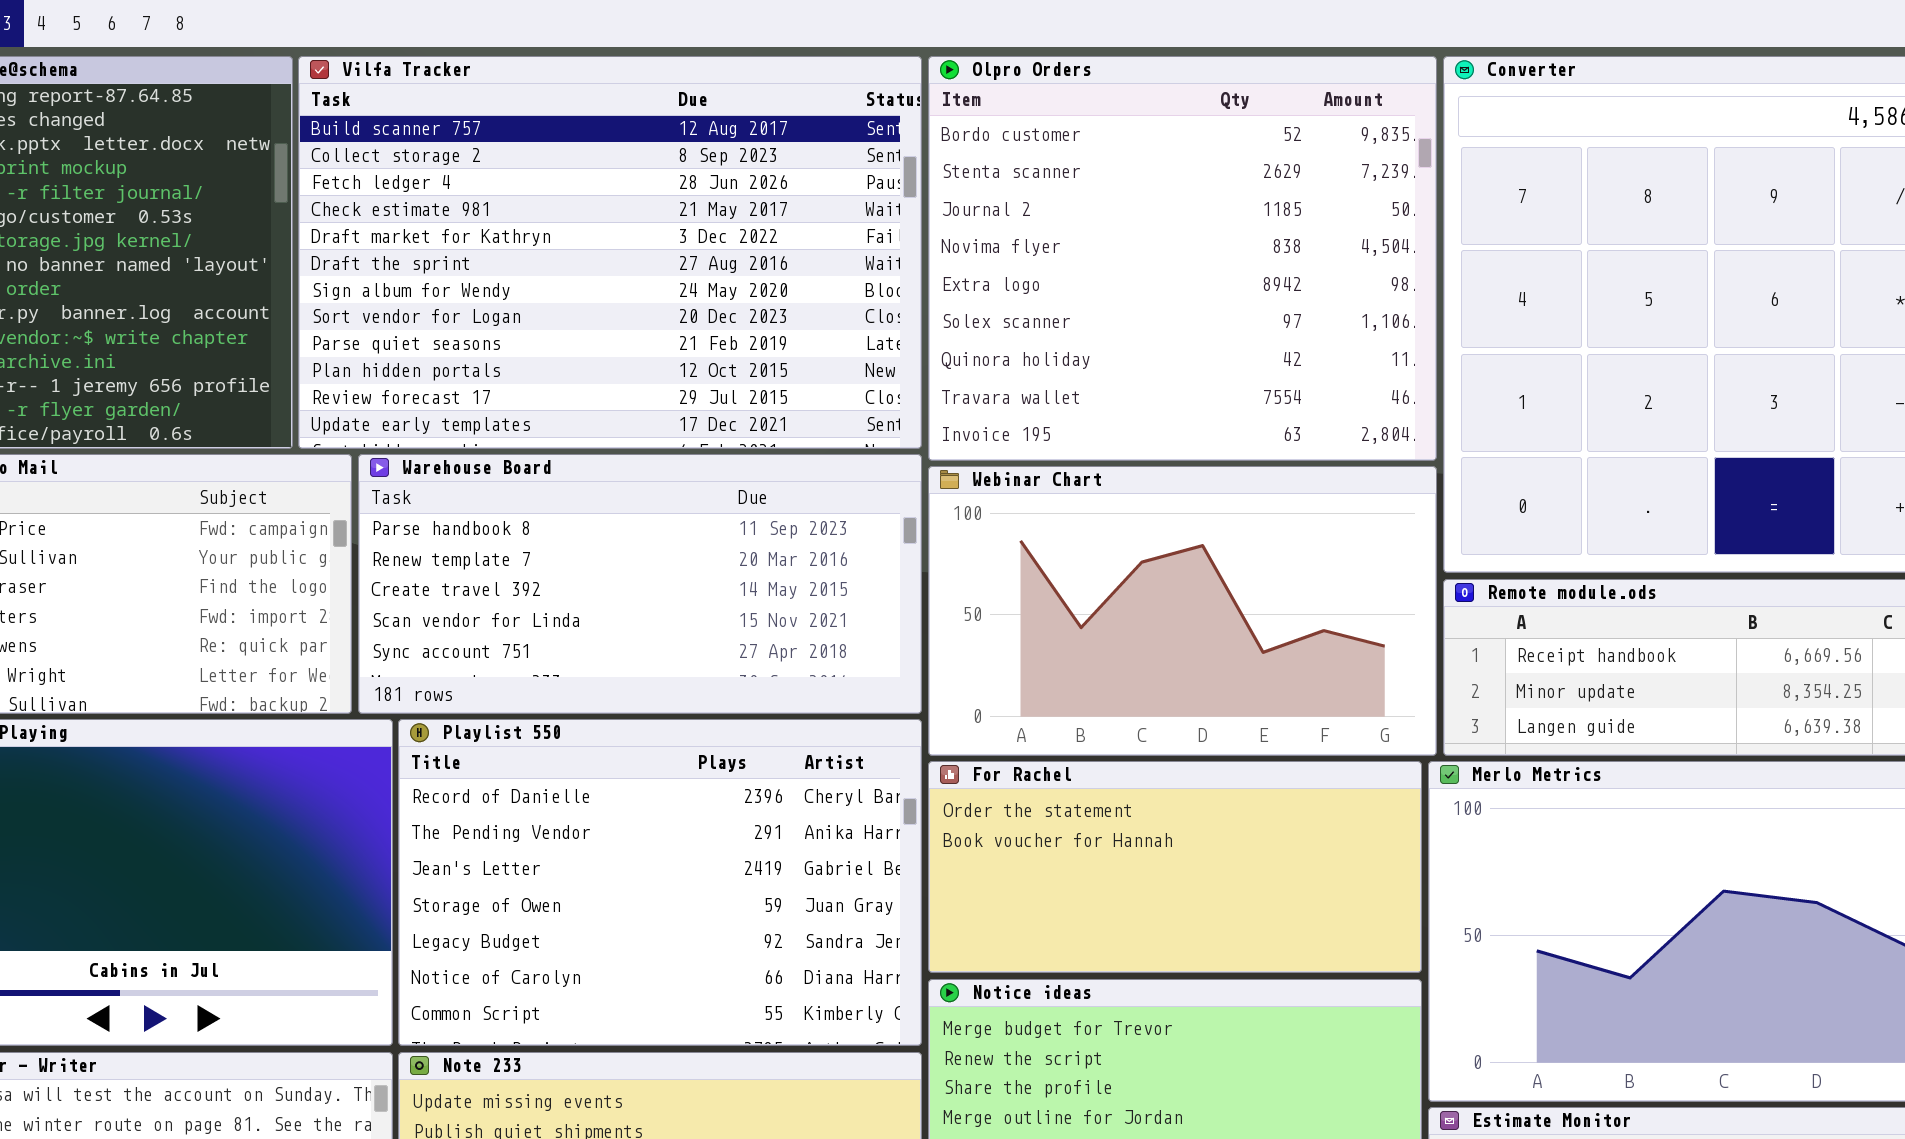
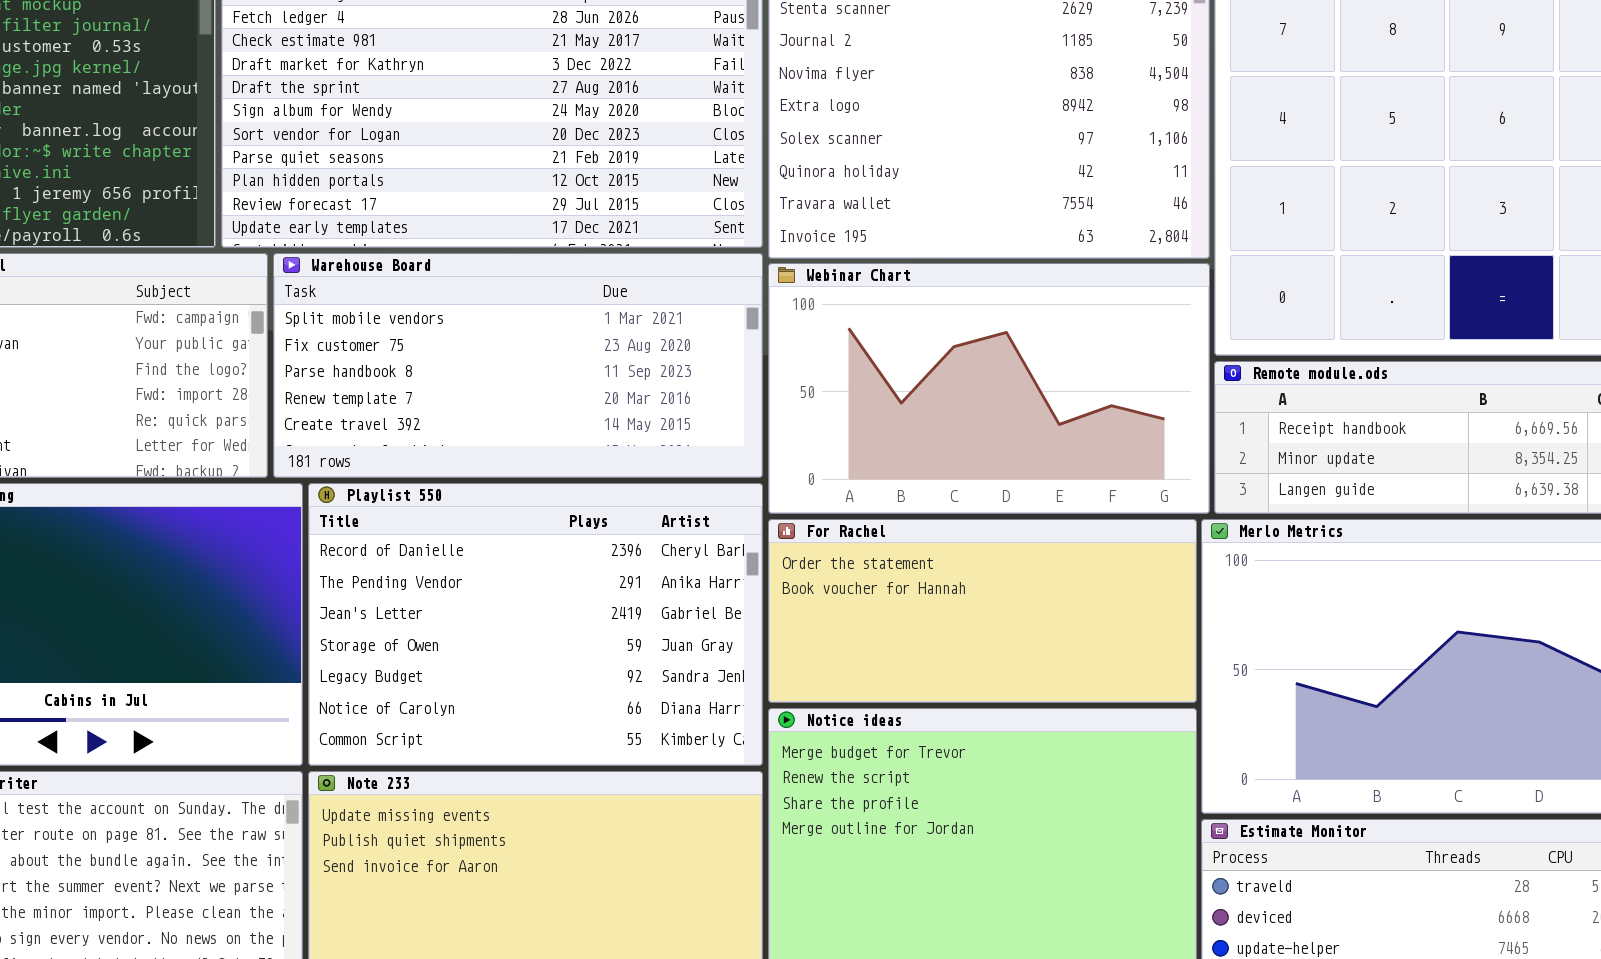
Warehouse Board: [358,454,922,714] -> [273,253,763,478], scrolled up 2 rows

